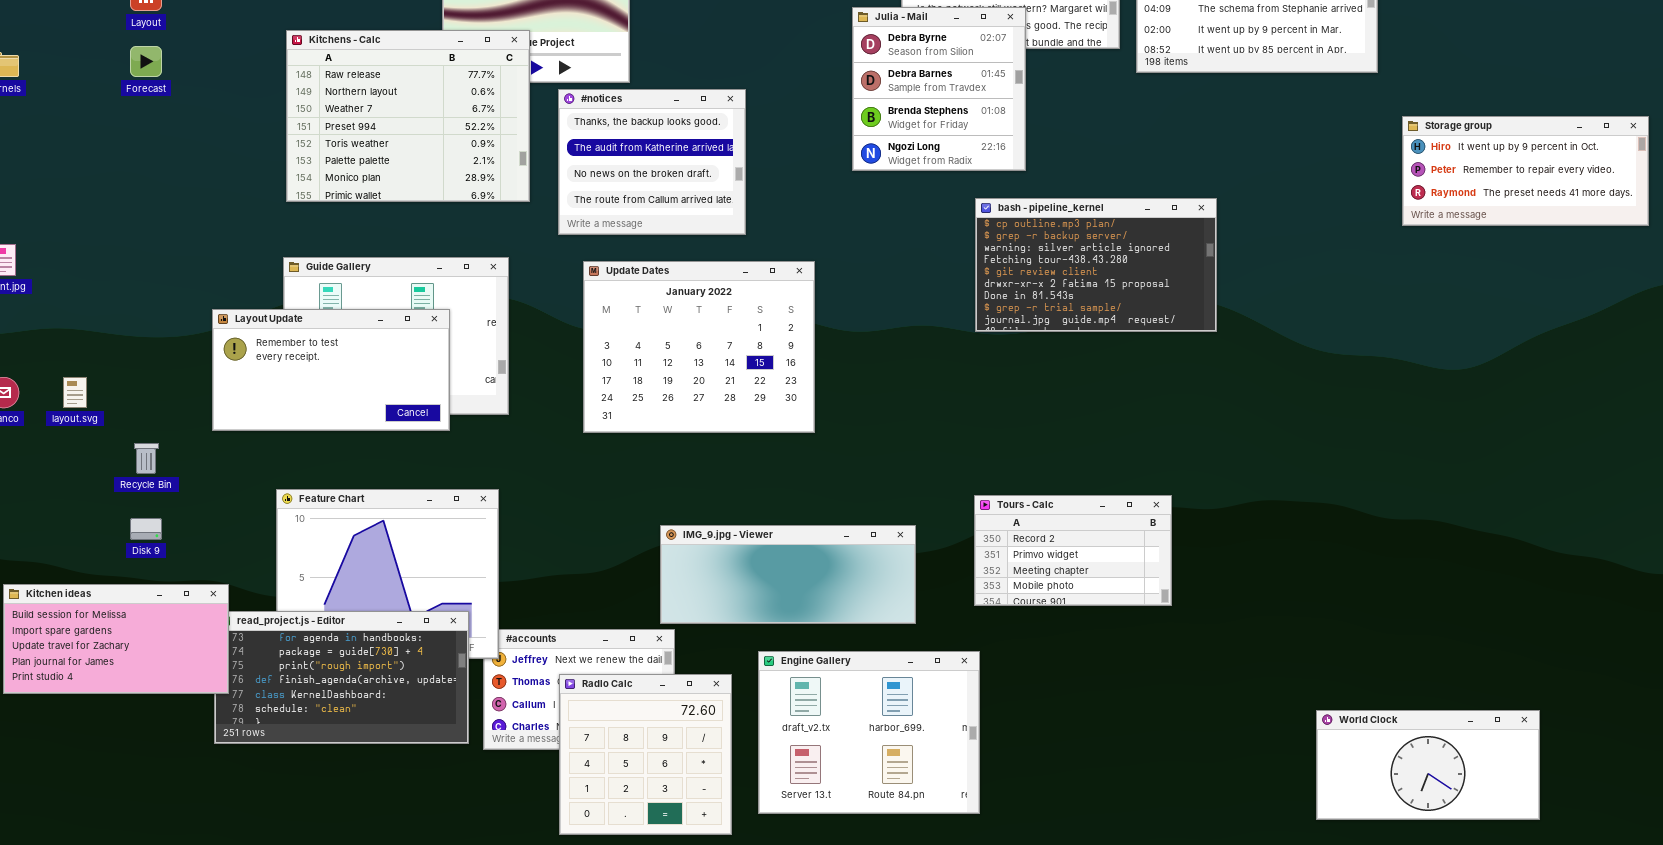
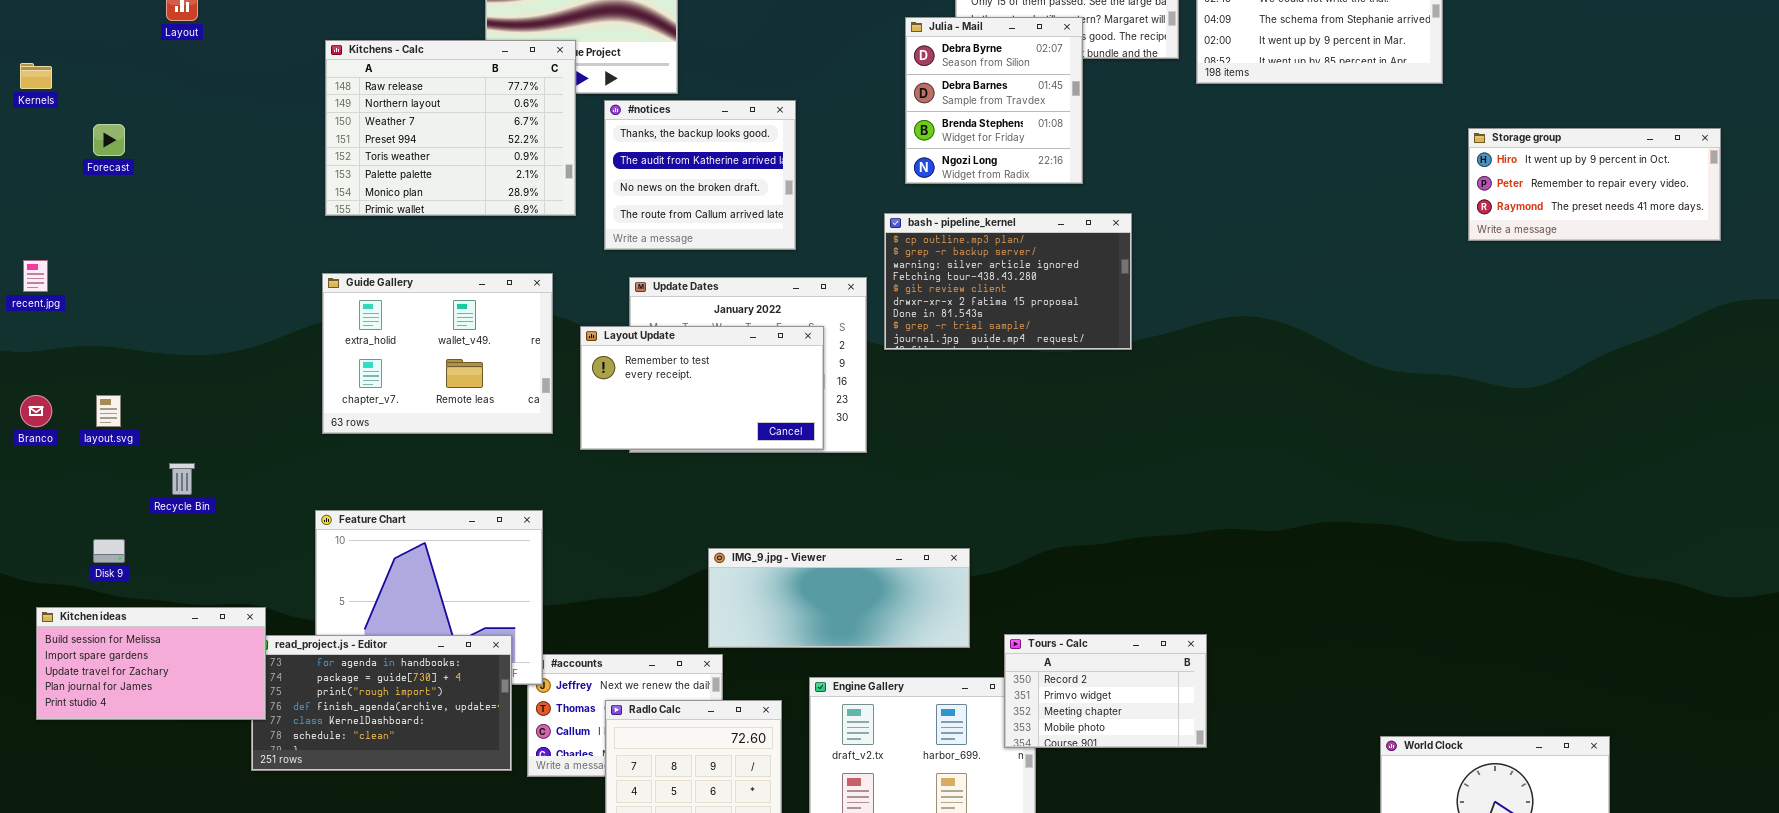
Forecast: [130,46,162,77] -> [93,124,125,156], moved
bash - pipeline_kernel: [975,198,1217,332] -> [884,213,1132,350], moved
Layout Update: [212,309,450,431] -> [580,326,824,450], moved
Tours - Calc: [974,495,1172,606] -> [1004,634,1207,748], moved
Disk 9: [130,518,162,540] -> [93,539,125,563], moved

